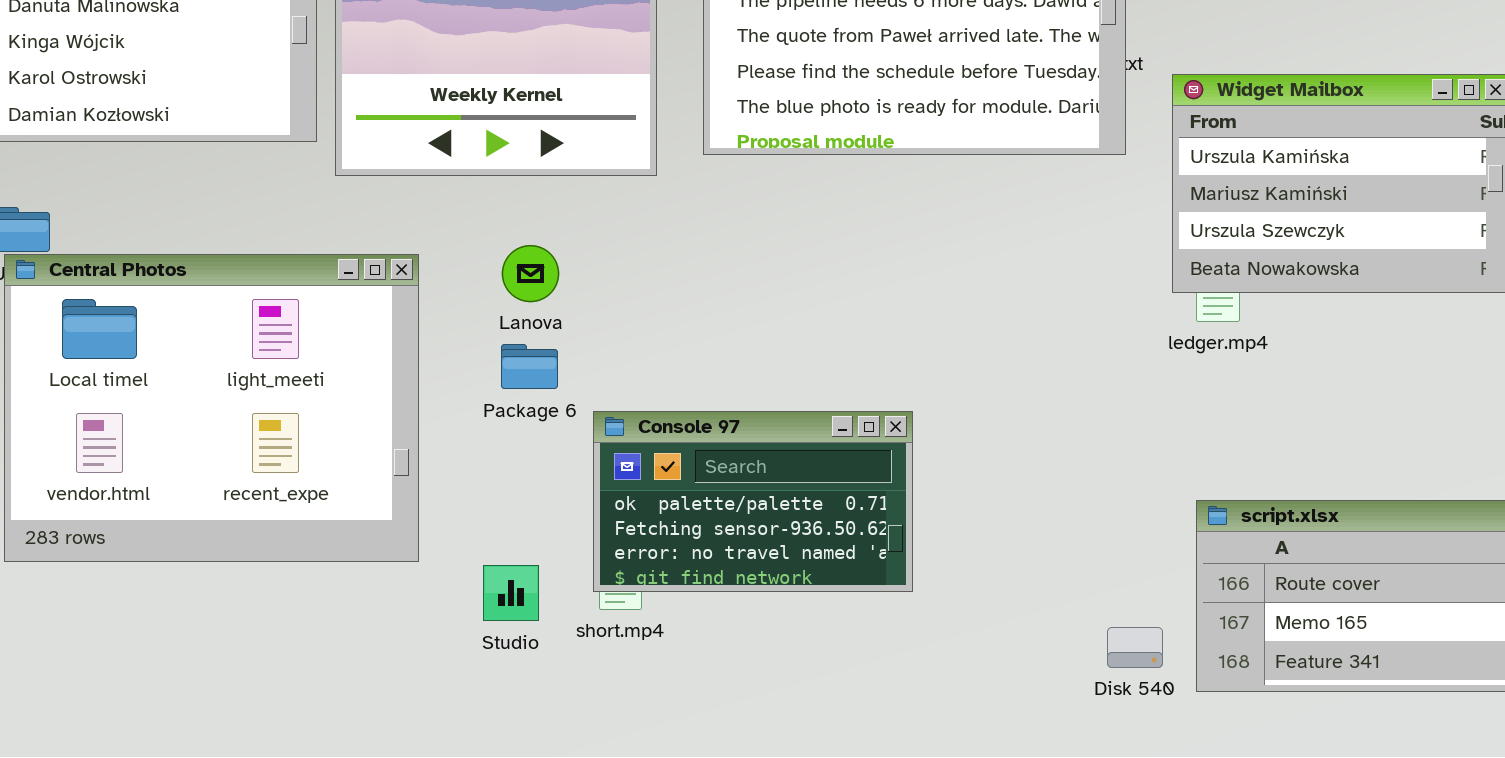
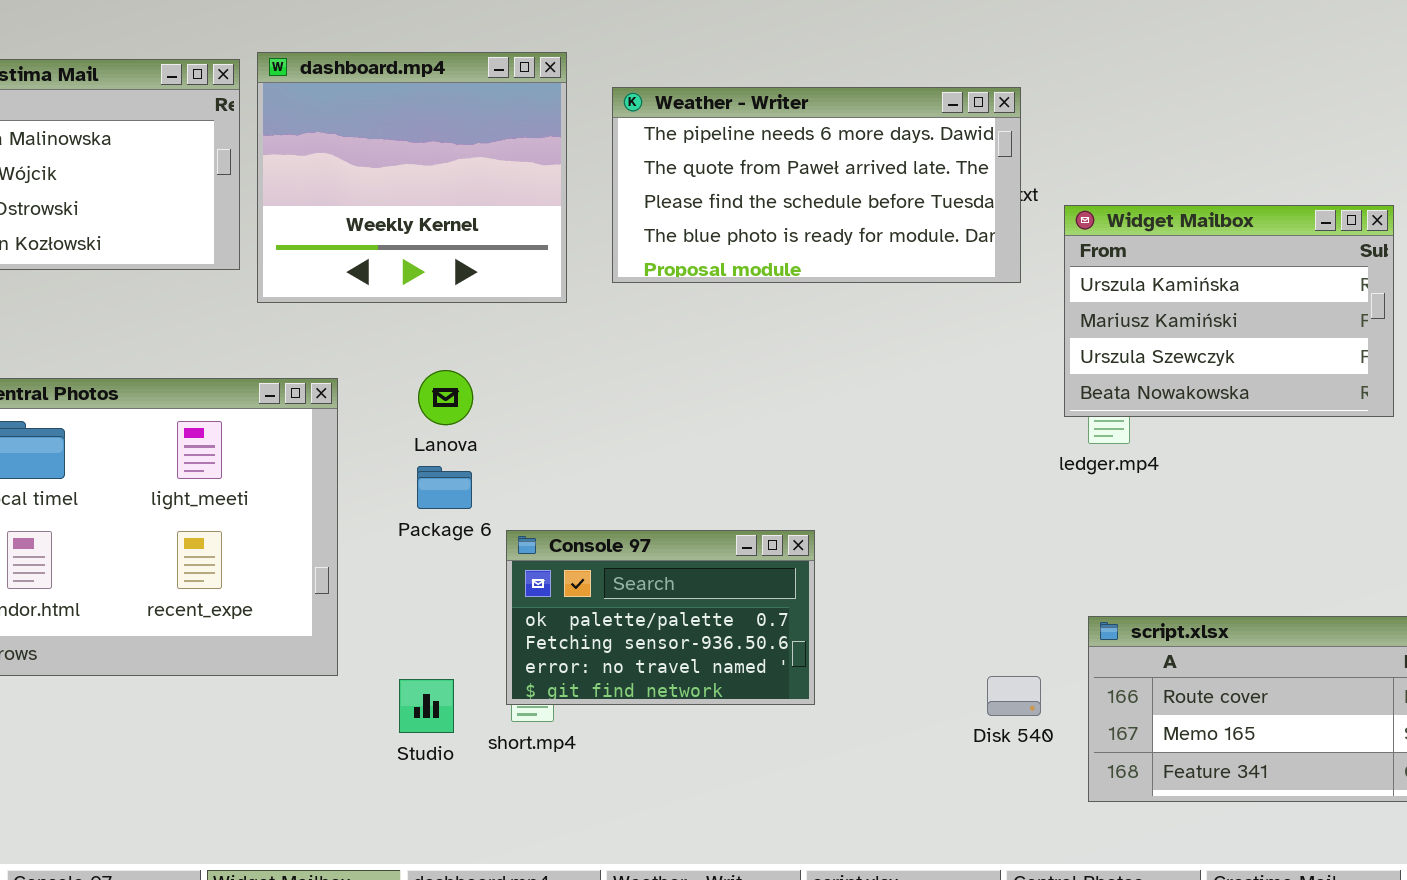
Disk 540: [1107,627,1163,668] -> [987,676,1041,716], moved

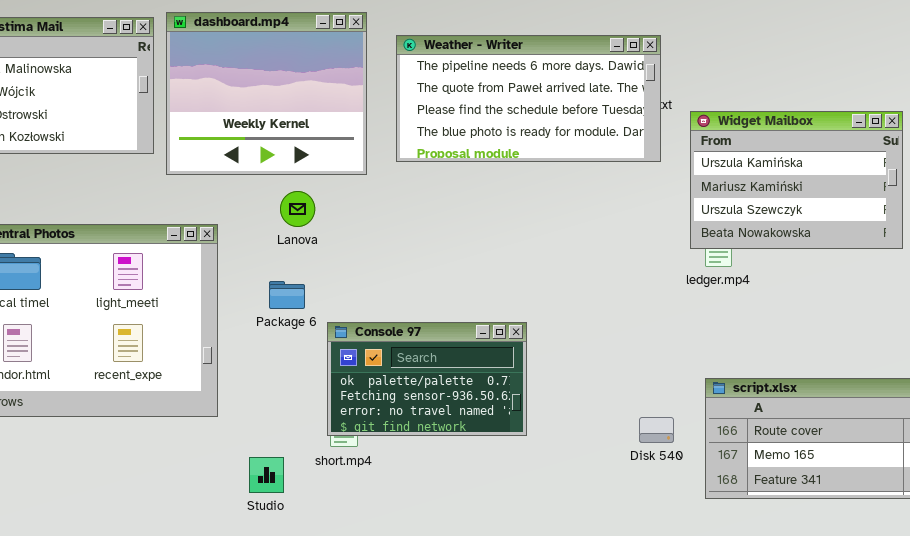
Lanova: [418,370,473,425] -> [280,191,315,227], moved
Studio: [399,679,454,733] -> [249,457,284,493], moved

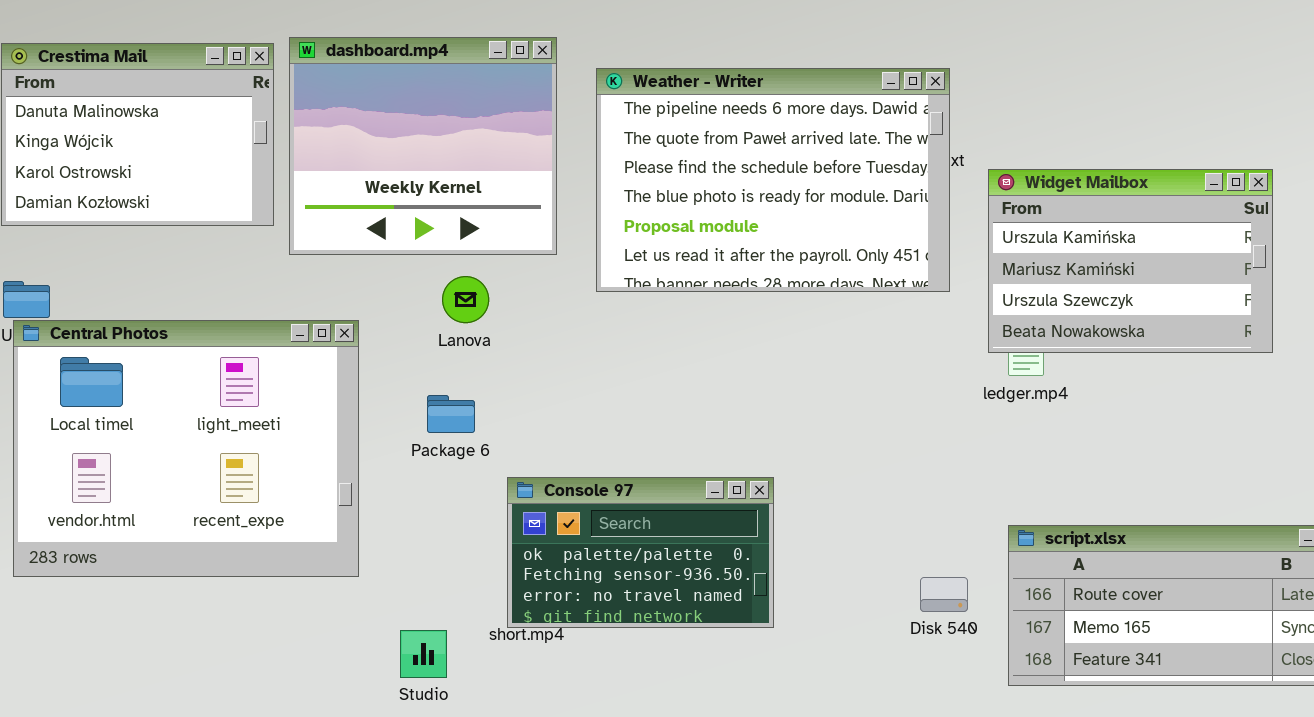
Weather - Writer: [396,35,661,162] -> [596,68,950,292], resized
Console 97: [327,322,527,436] -> [507,477,774,628], moved

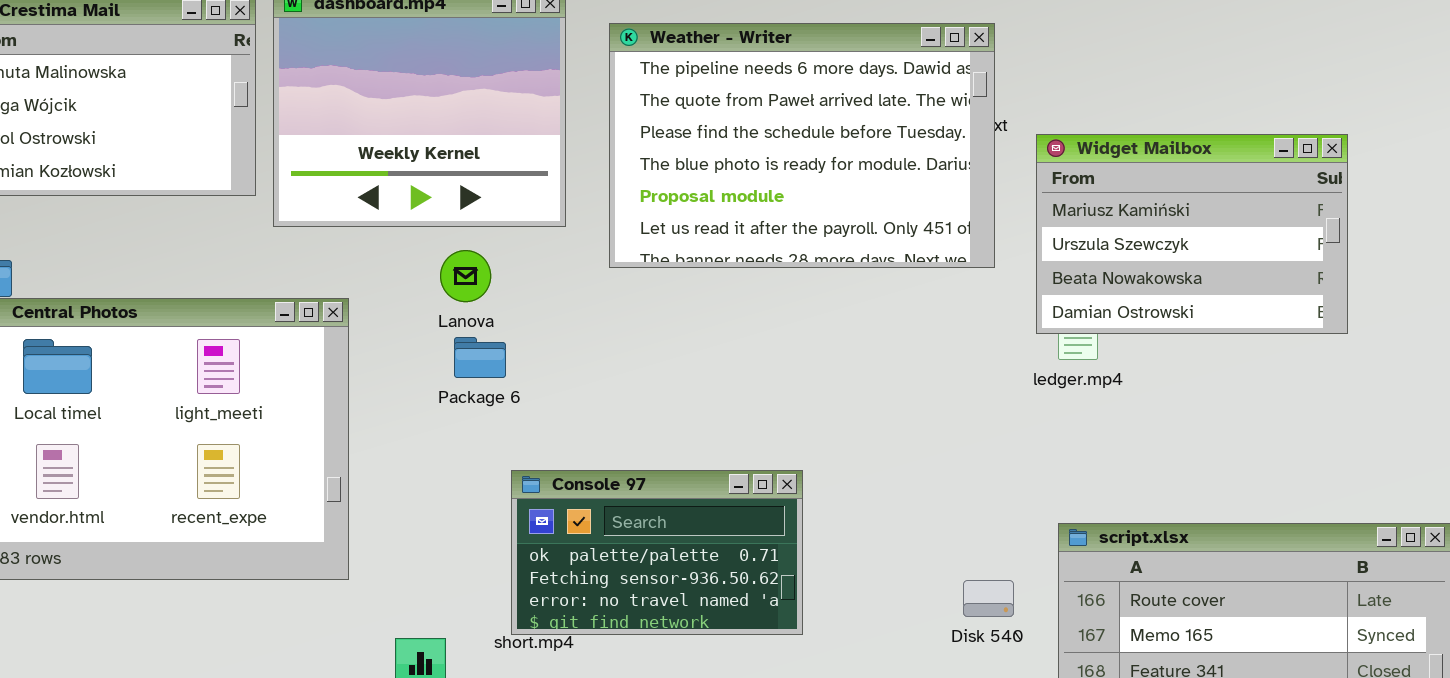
Widget Mailbox: [988,169,1273,353] -> [1036,134,1348,334], scrolled down 1 row
Package 6: [427,395,475,433] -> [454,337,506,378], moved

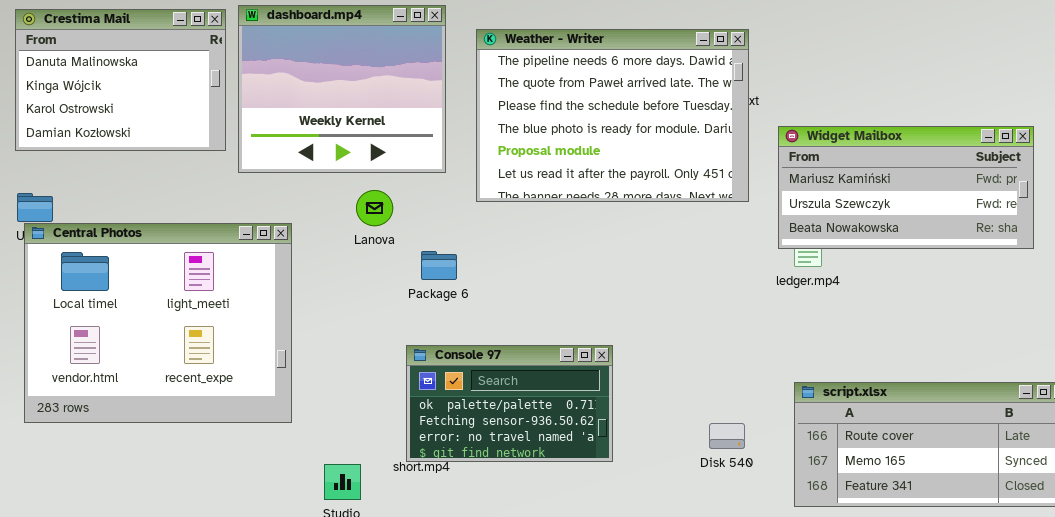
Widget Mailbox: [1036,134,1348,334] -> [778,126,1034,249], resized
Package 6: [454,337,506,378] -> [421,251,457,280], moved
Disk 540: [963,580,1014,617] -> [709,423,745,449], moved

